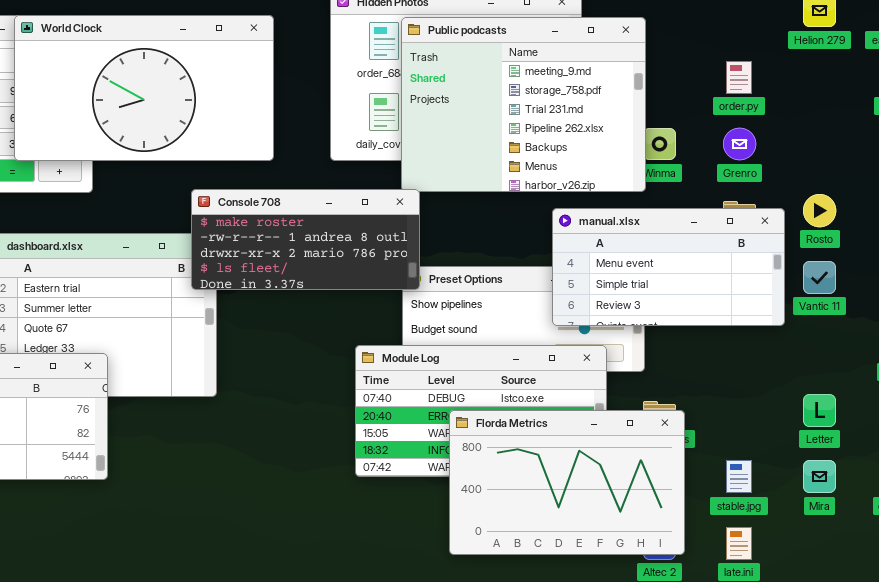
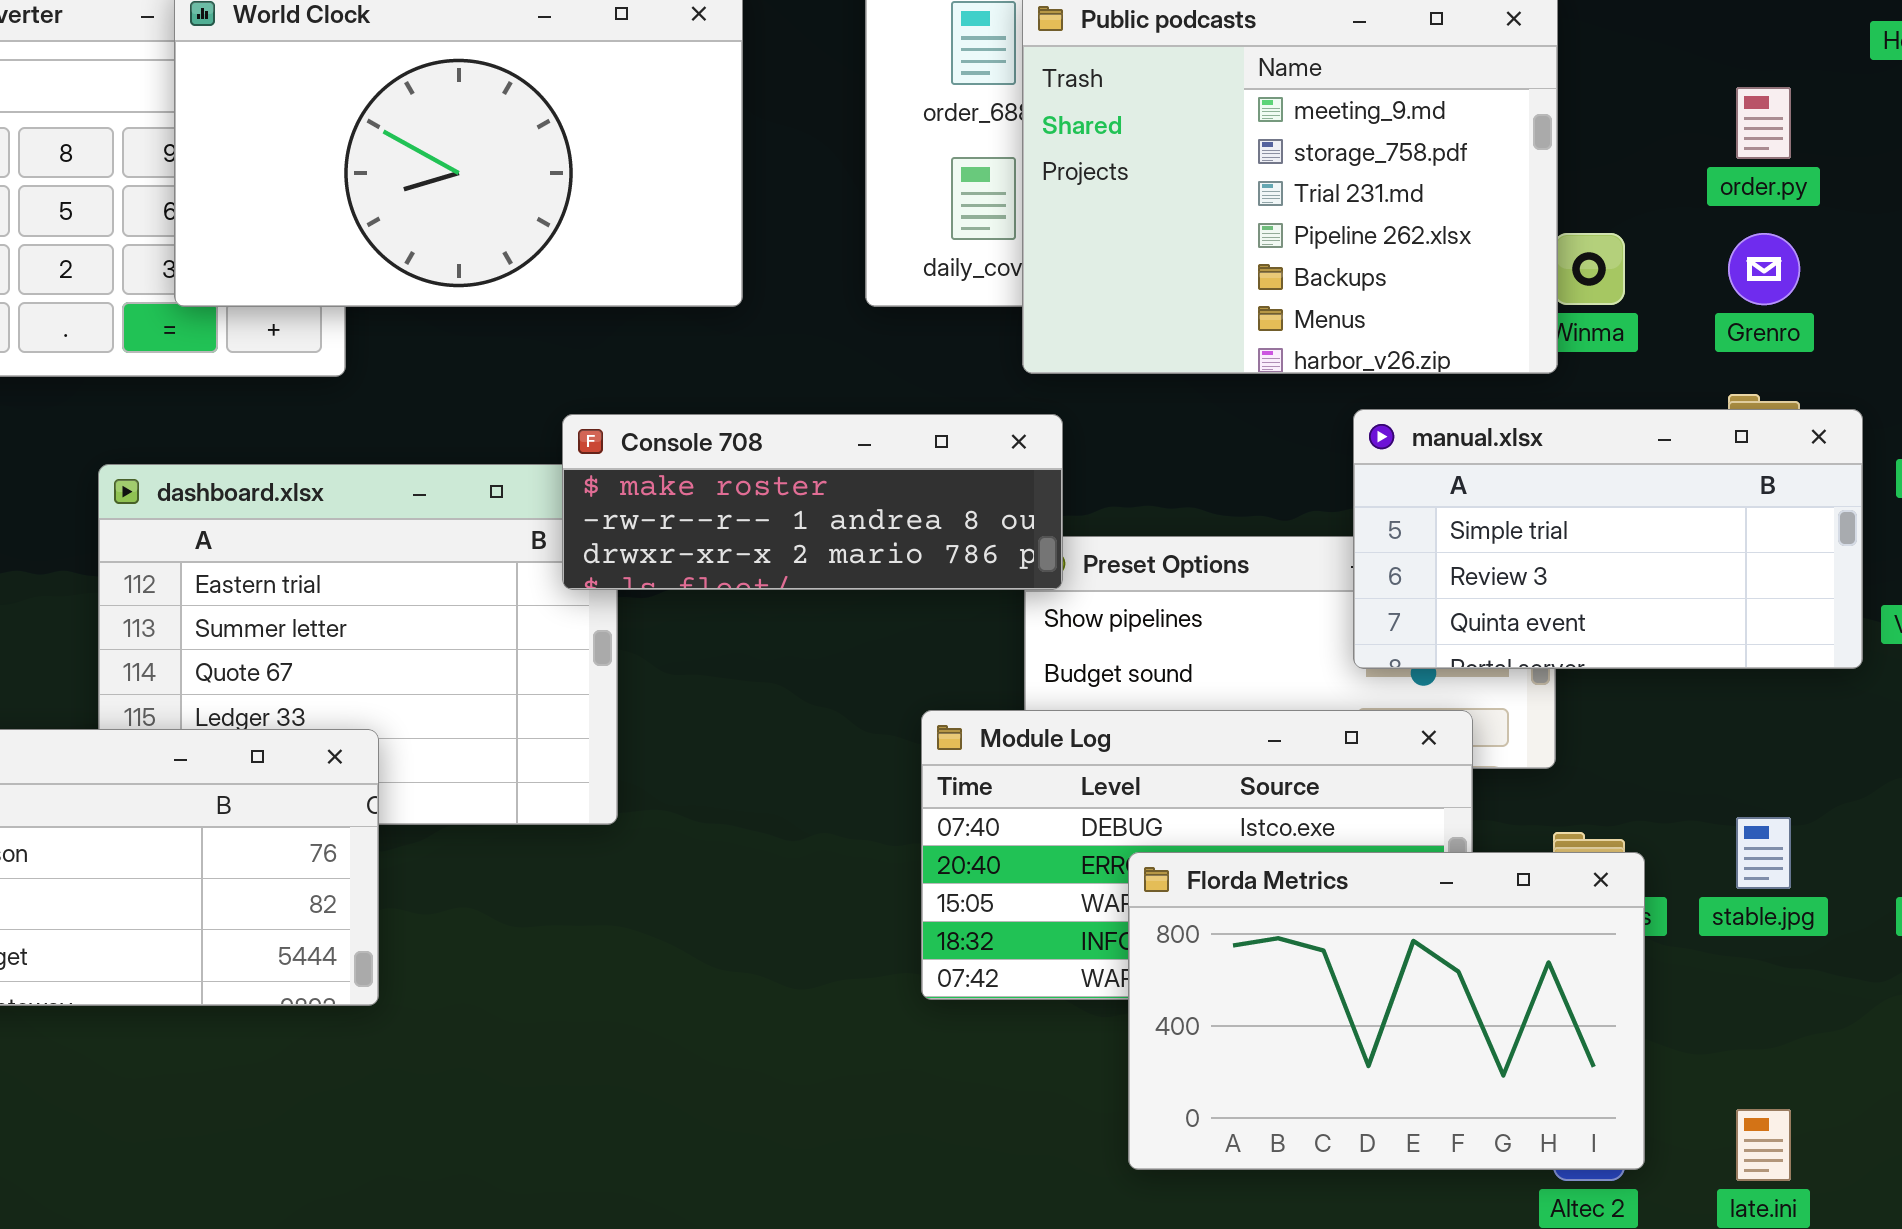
Console 708: [191,189,420,290] -> [562,414,1063,590], resized
manual.xlsx: [552,208,785,326] -> [1353,409,1863,669], scrolled down 1 row
stable.jpg: [726,460,752,493] -> [1736,817,1791,889], moved

